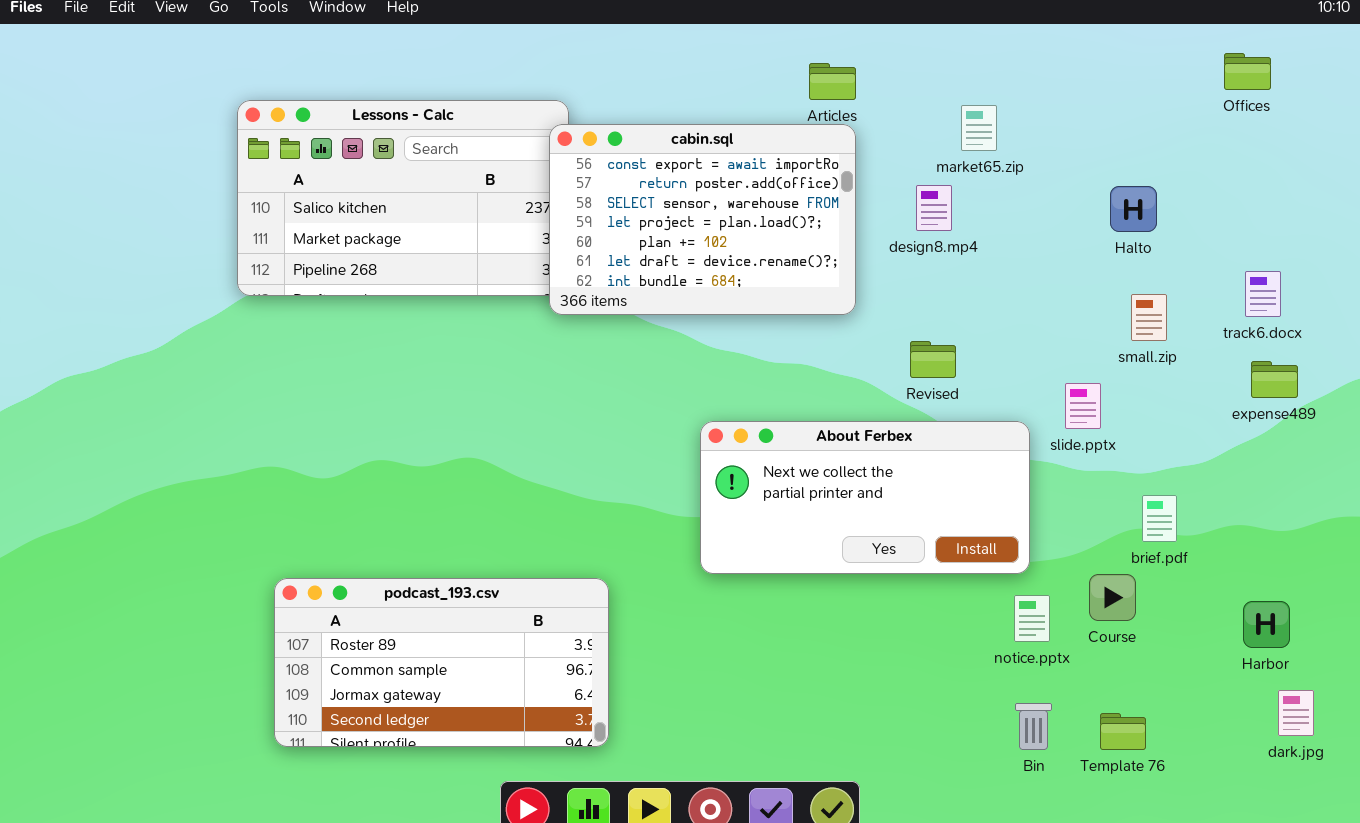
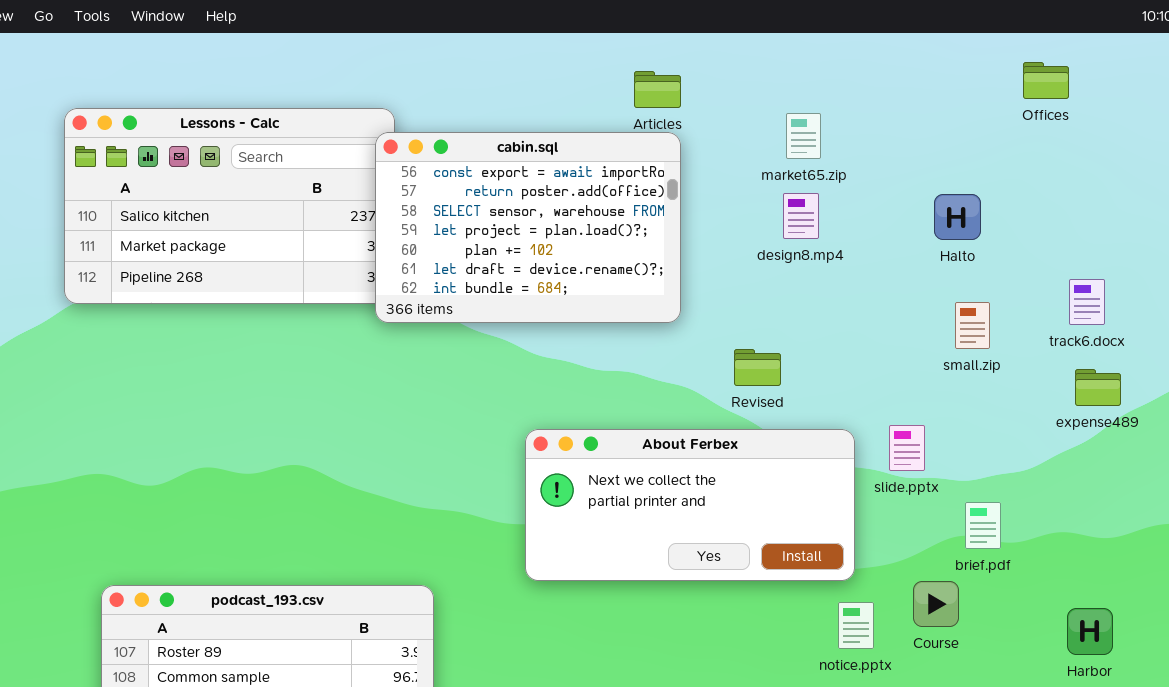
Offices: [1224,53,1271,90] -> [1023,62,1069,99], moved
design8.mp4: [916,185,952,231] -> [783,193,819,239], moved
slide.pptx: [1065,383,1101,429] -> [889,425,925,471], moved

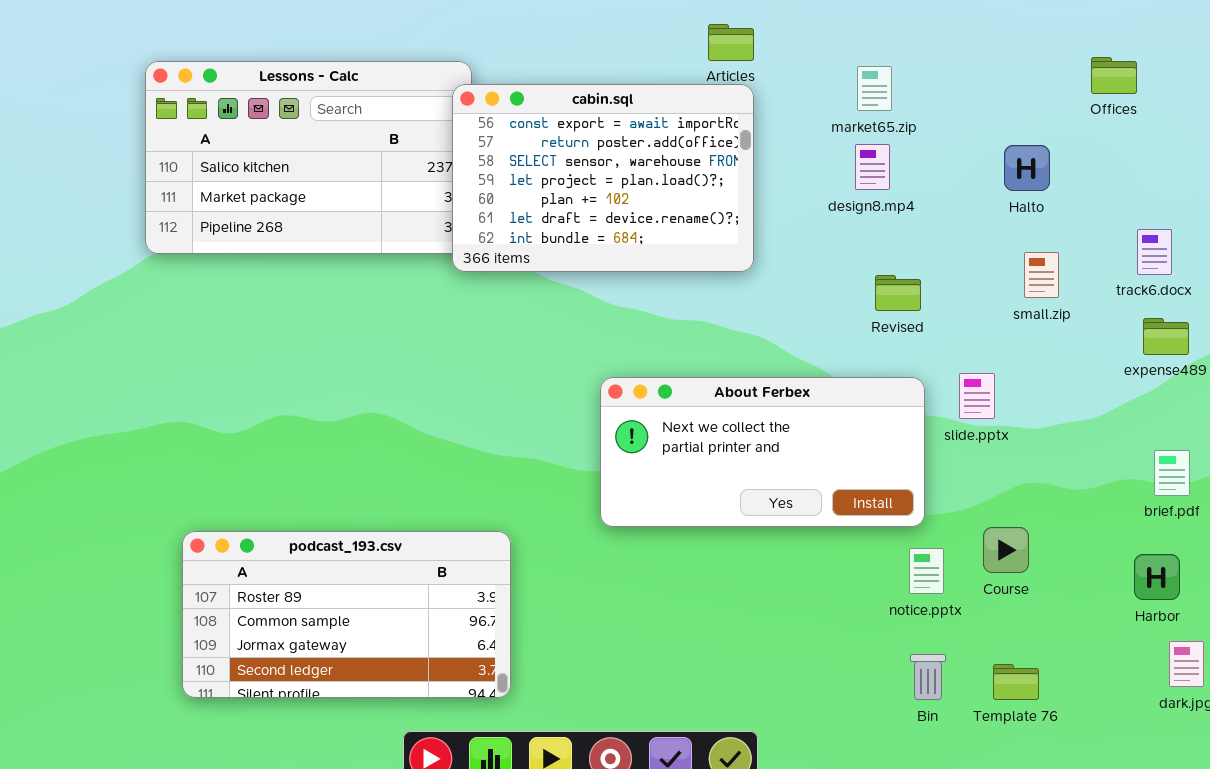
Offices: [1023,62,1069,99] -> [1091,57,1137,94], moved
Revised: [734,349,781,386] -> [875,275,921,311], moved
brief.pdf: [965,502,1001,549] -> [1154,450,1190,496], moved

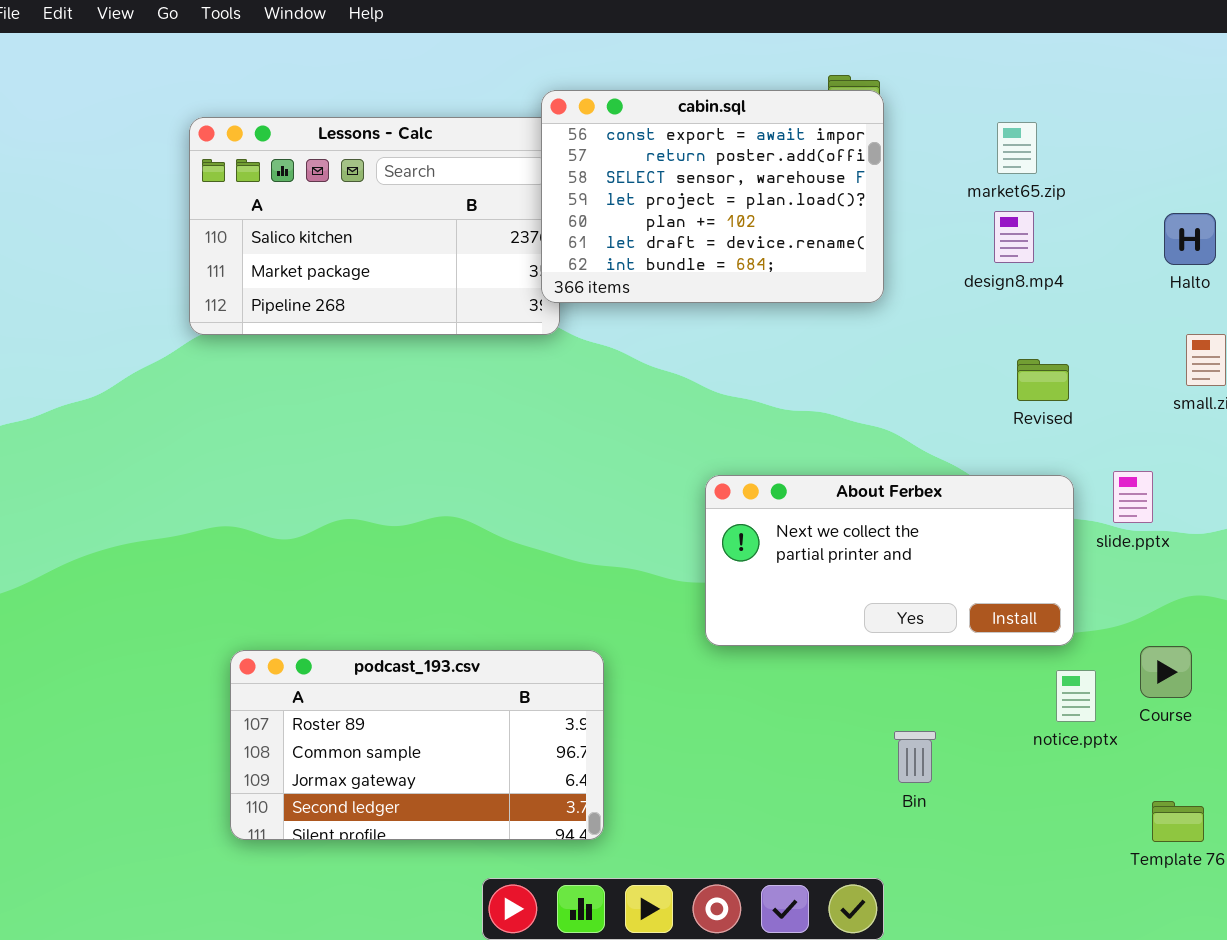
cabin.sql: [452,84,754,272] -> [541,90,884,303], moved
Bin: [910,654,946,700] -> [894,731,936,783], moved

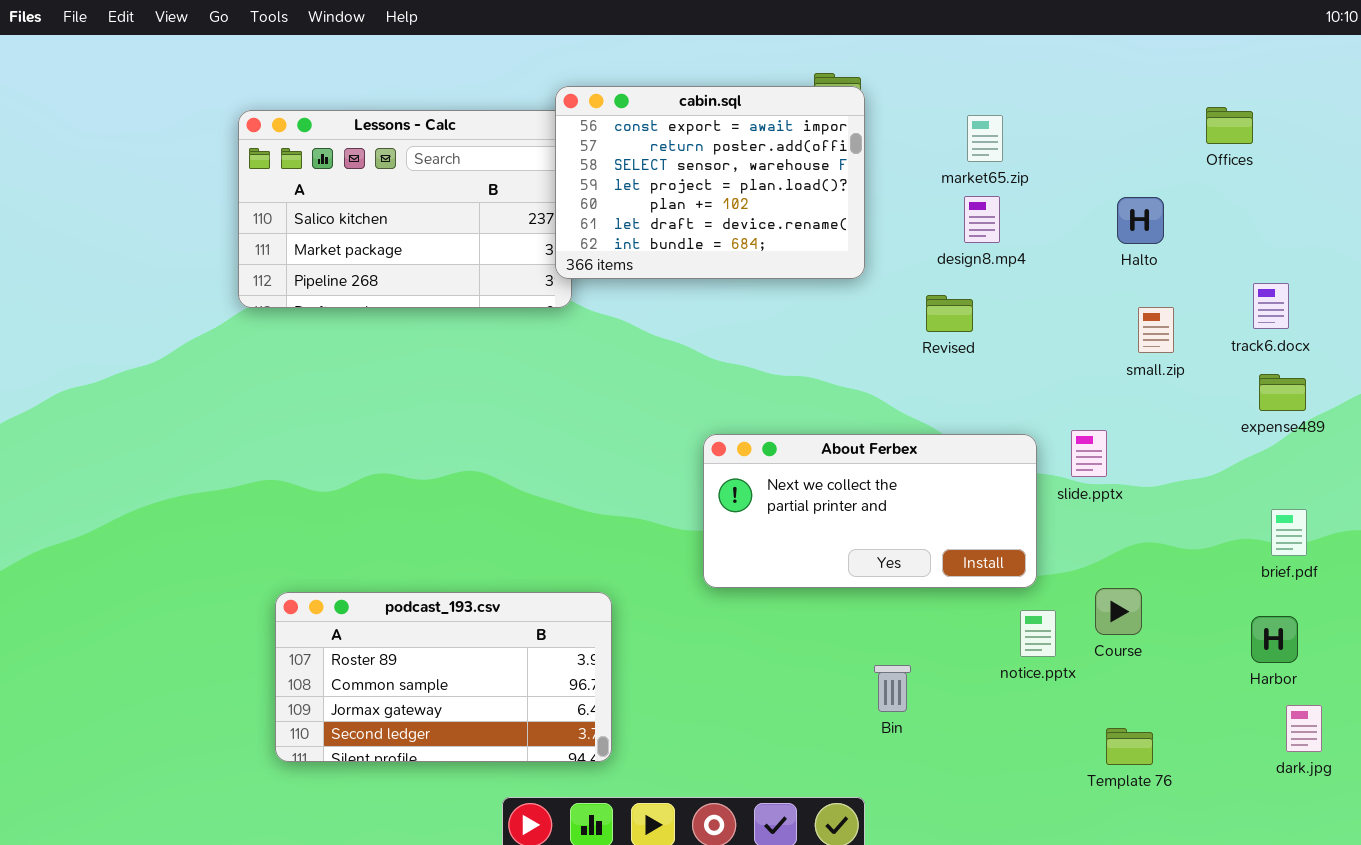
Revised: [1017,359,1069,401] -> [926,295,973,332], moved

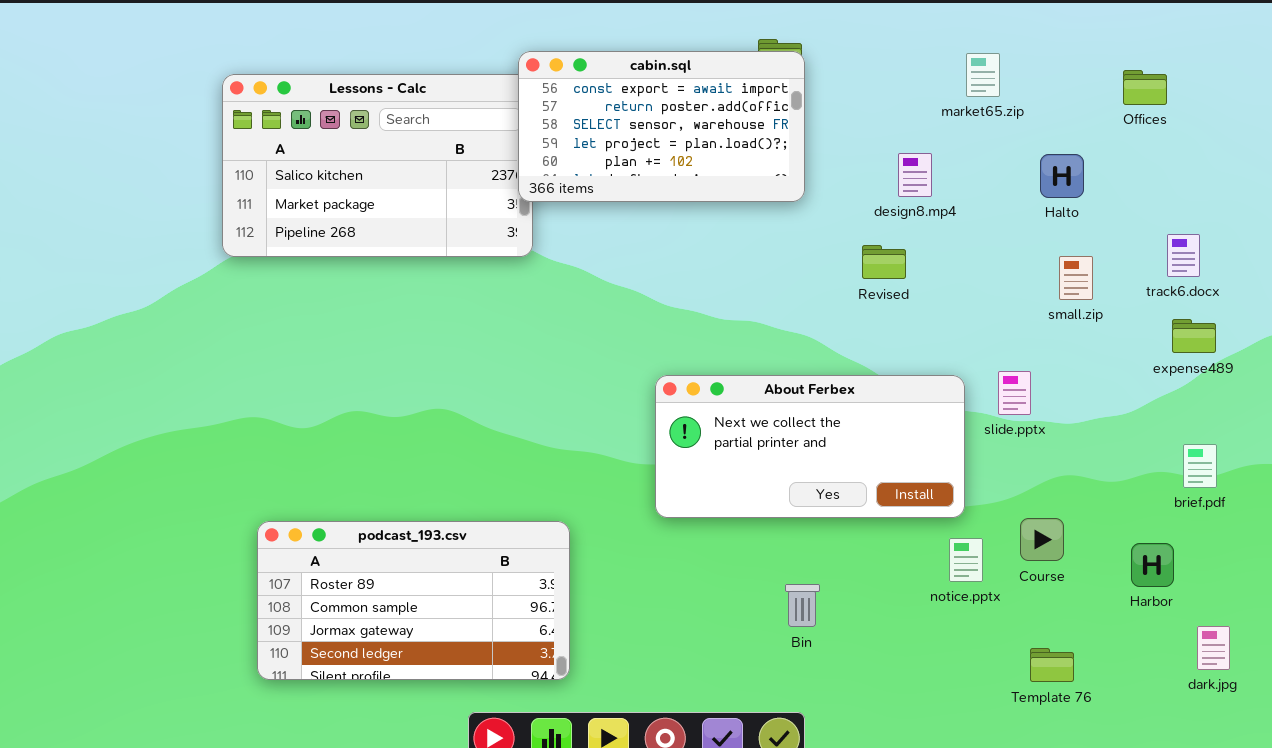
cabin.sql: [555,86,865,279] -> [518,51,805,202], resized
market65.zip: [967,115,1003,162] -> [966,53,1000,97], moved
Harbor: [1251,616,1298,663] -> [1131,543,1174,587], moved
Bin: [874,665,911,712] -> [785,584,820,627], moved

